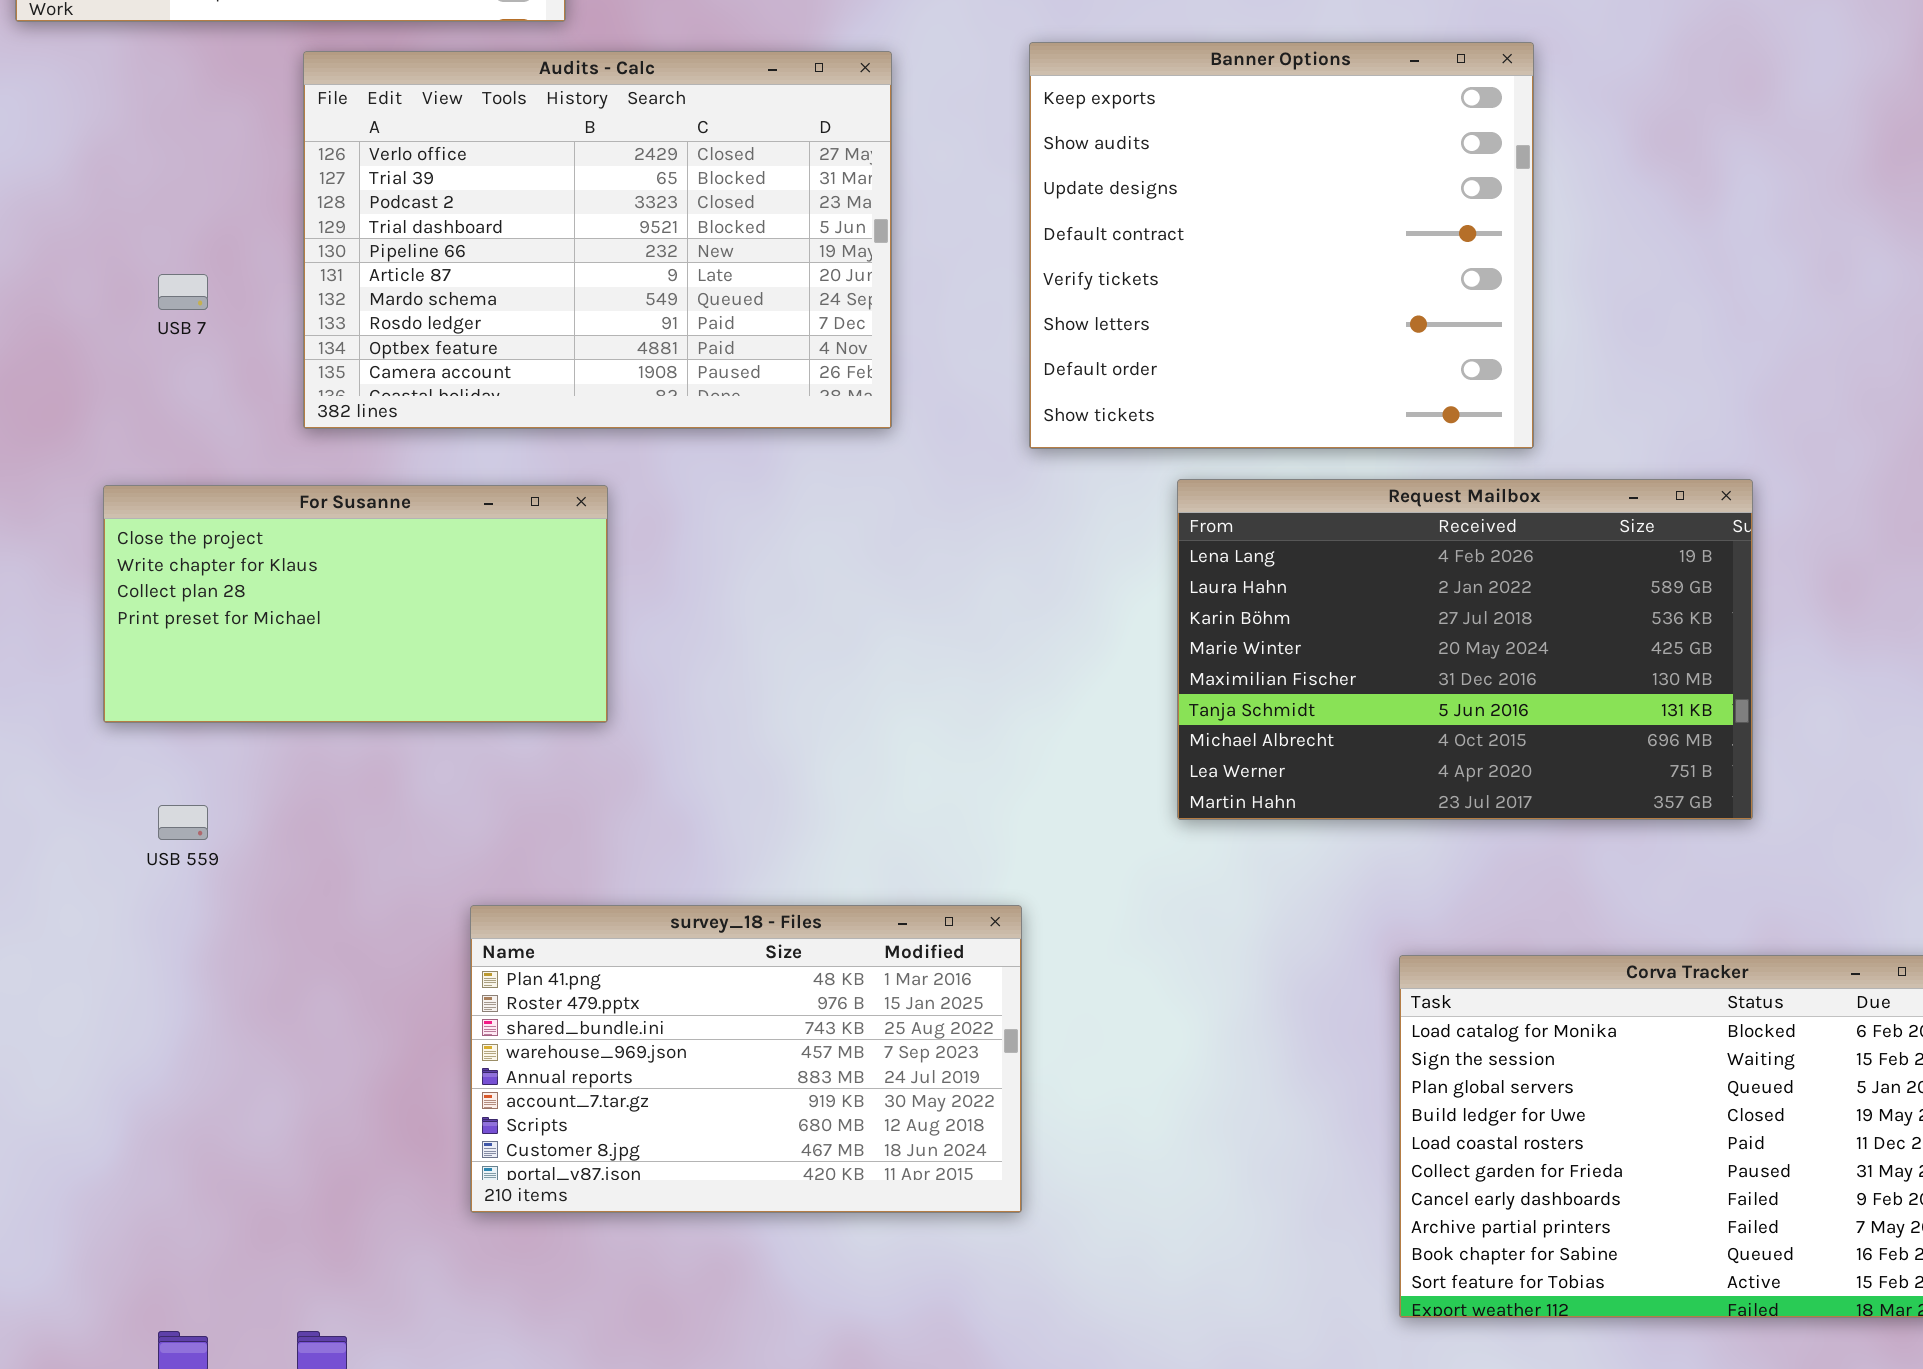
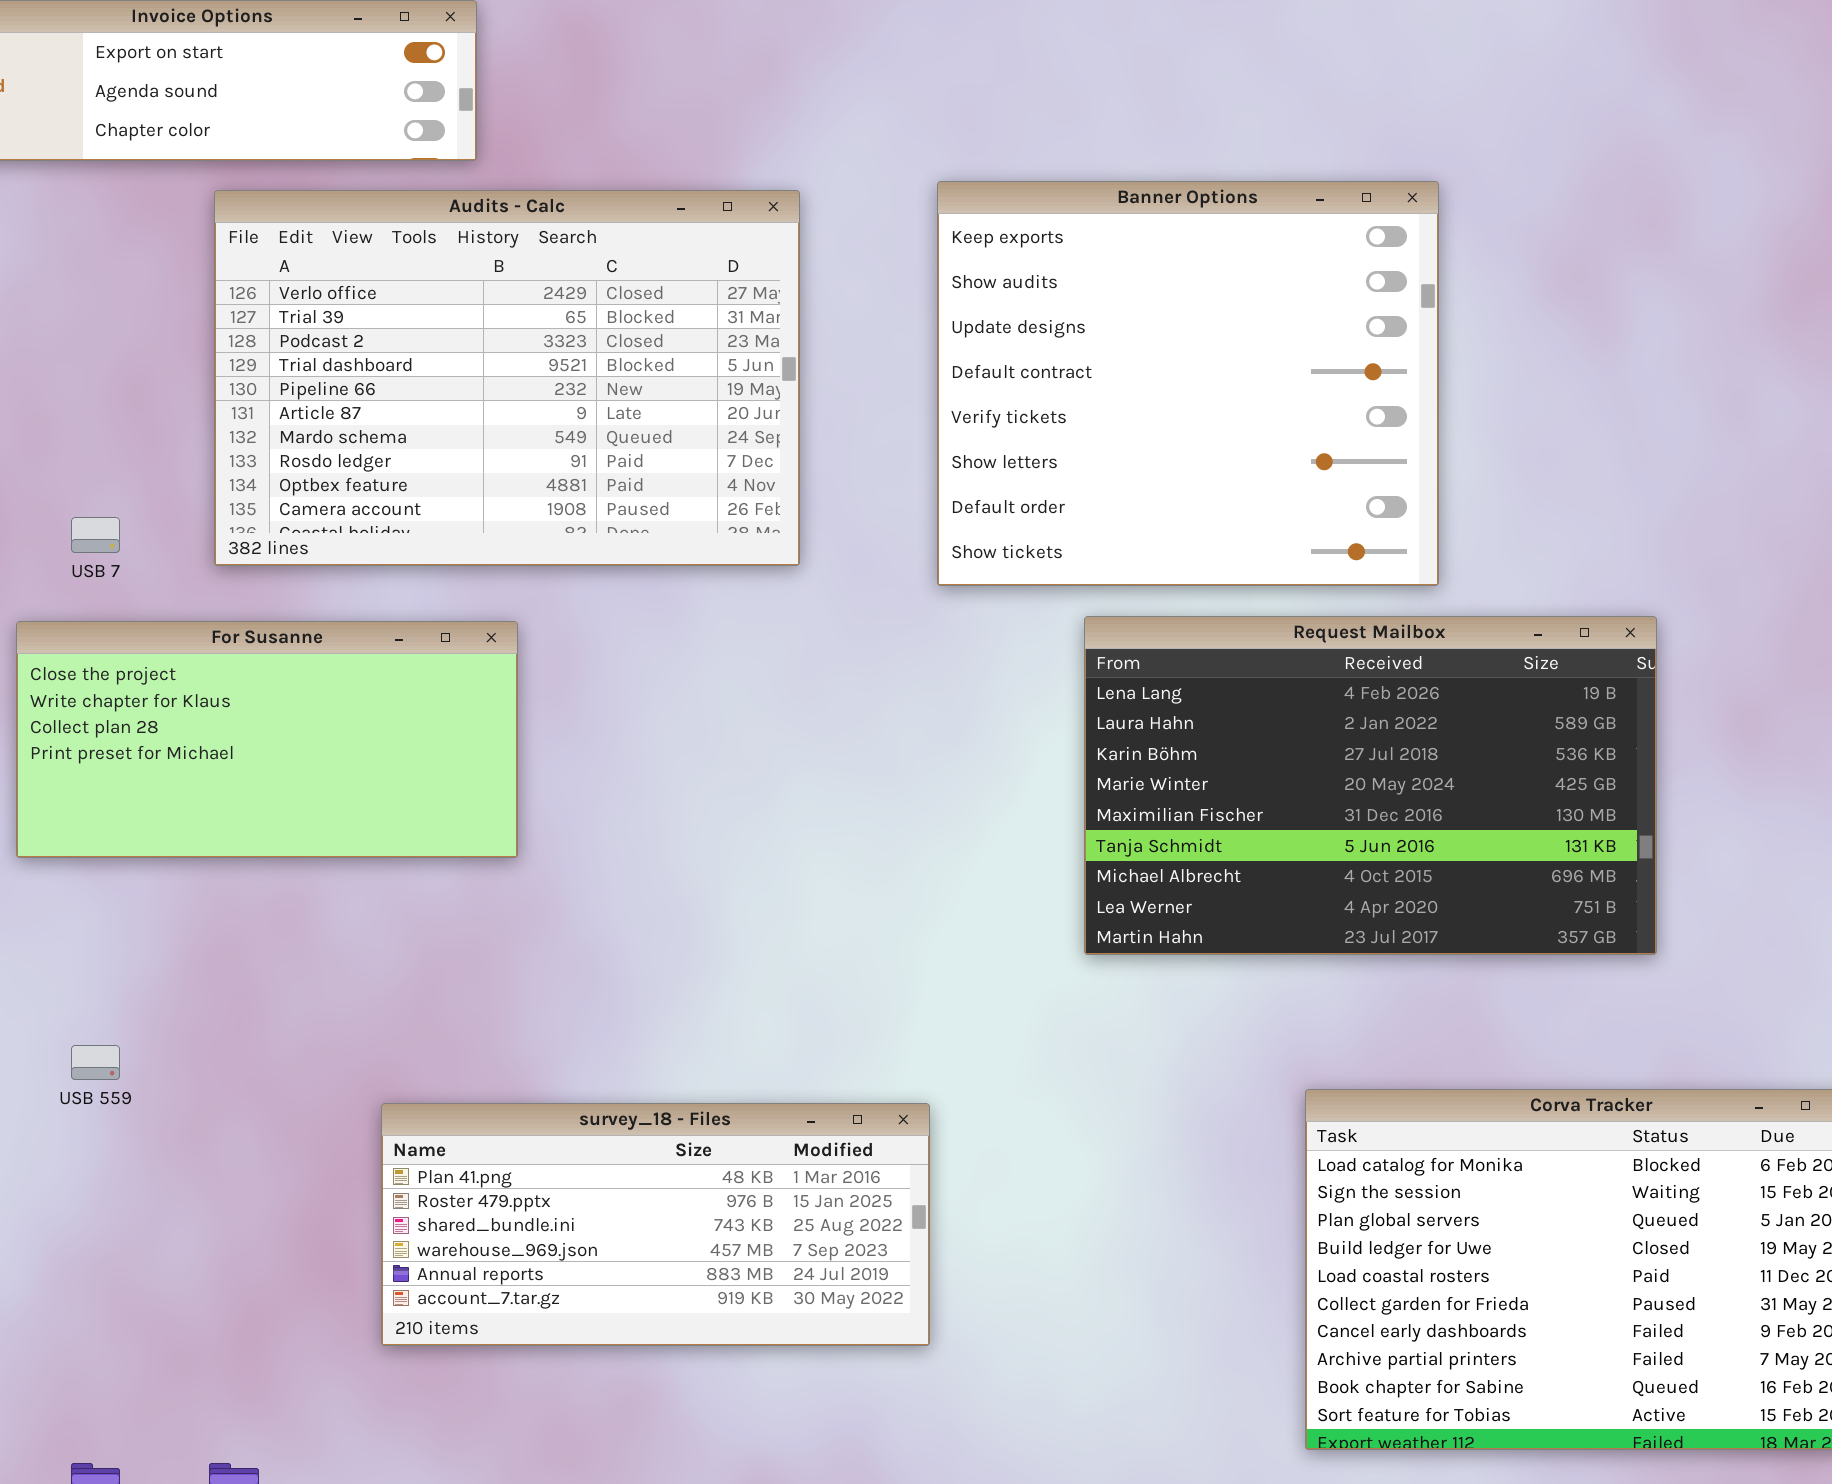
USB 7: [158,274,208,310] -> [71,517,120,553], moved
USB 559: [158,805,208,840] -> [71,1045,120,1080], moved
survey_18 - Files: [470,905,1022,1213] -> [381,1103,930,1346], resized

